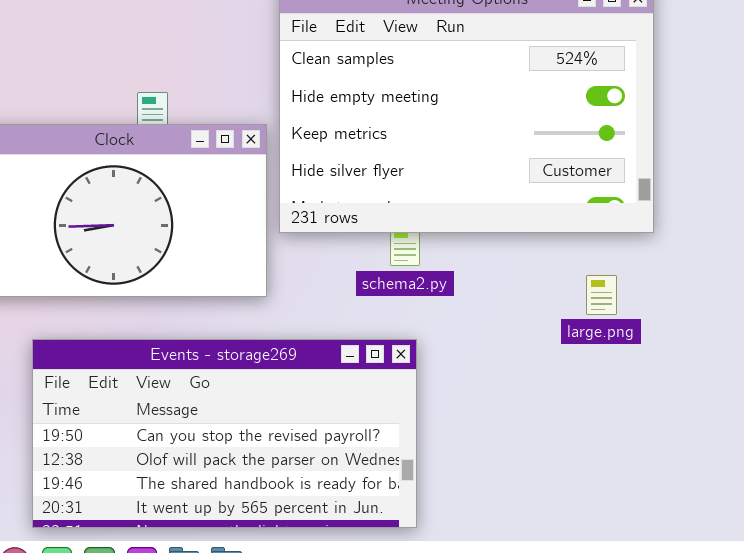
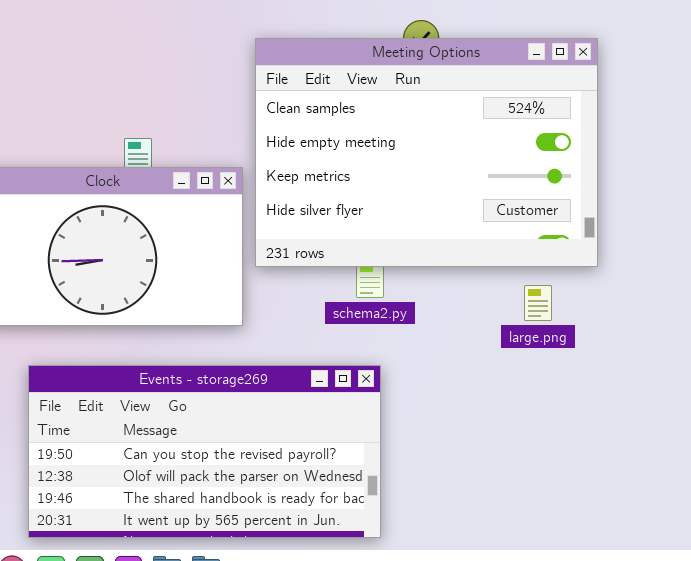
large.png: [586,275,617,315] -> [524,285,552,321], moved

